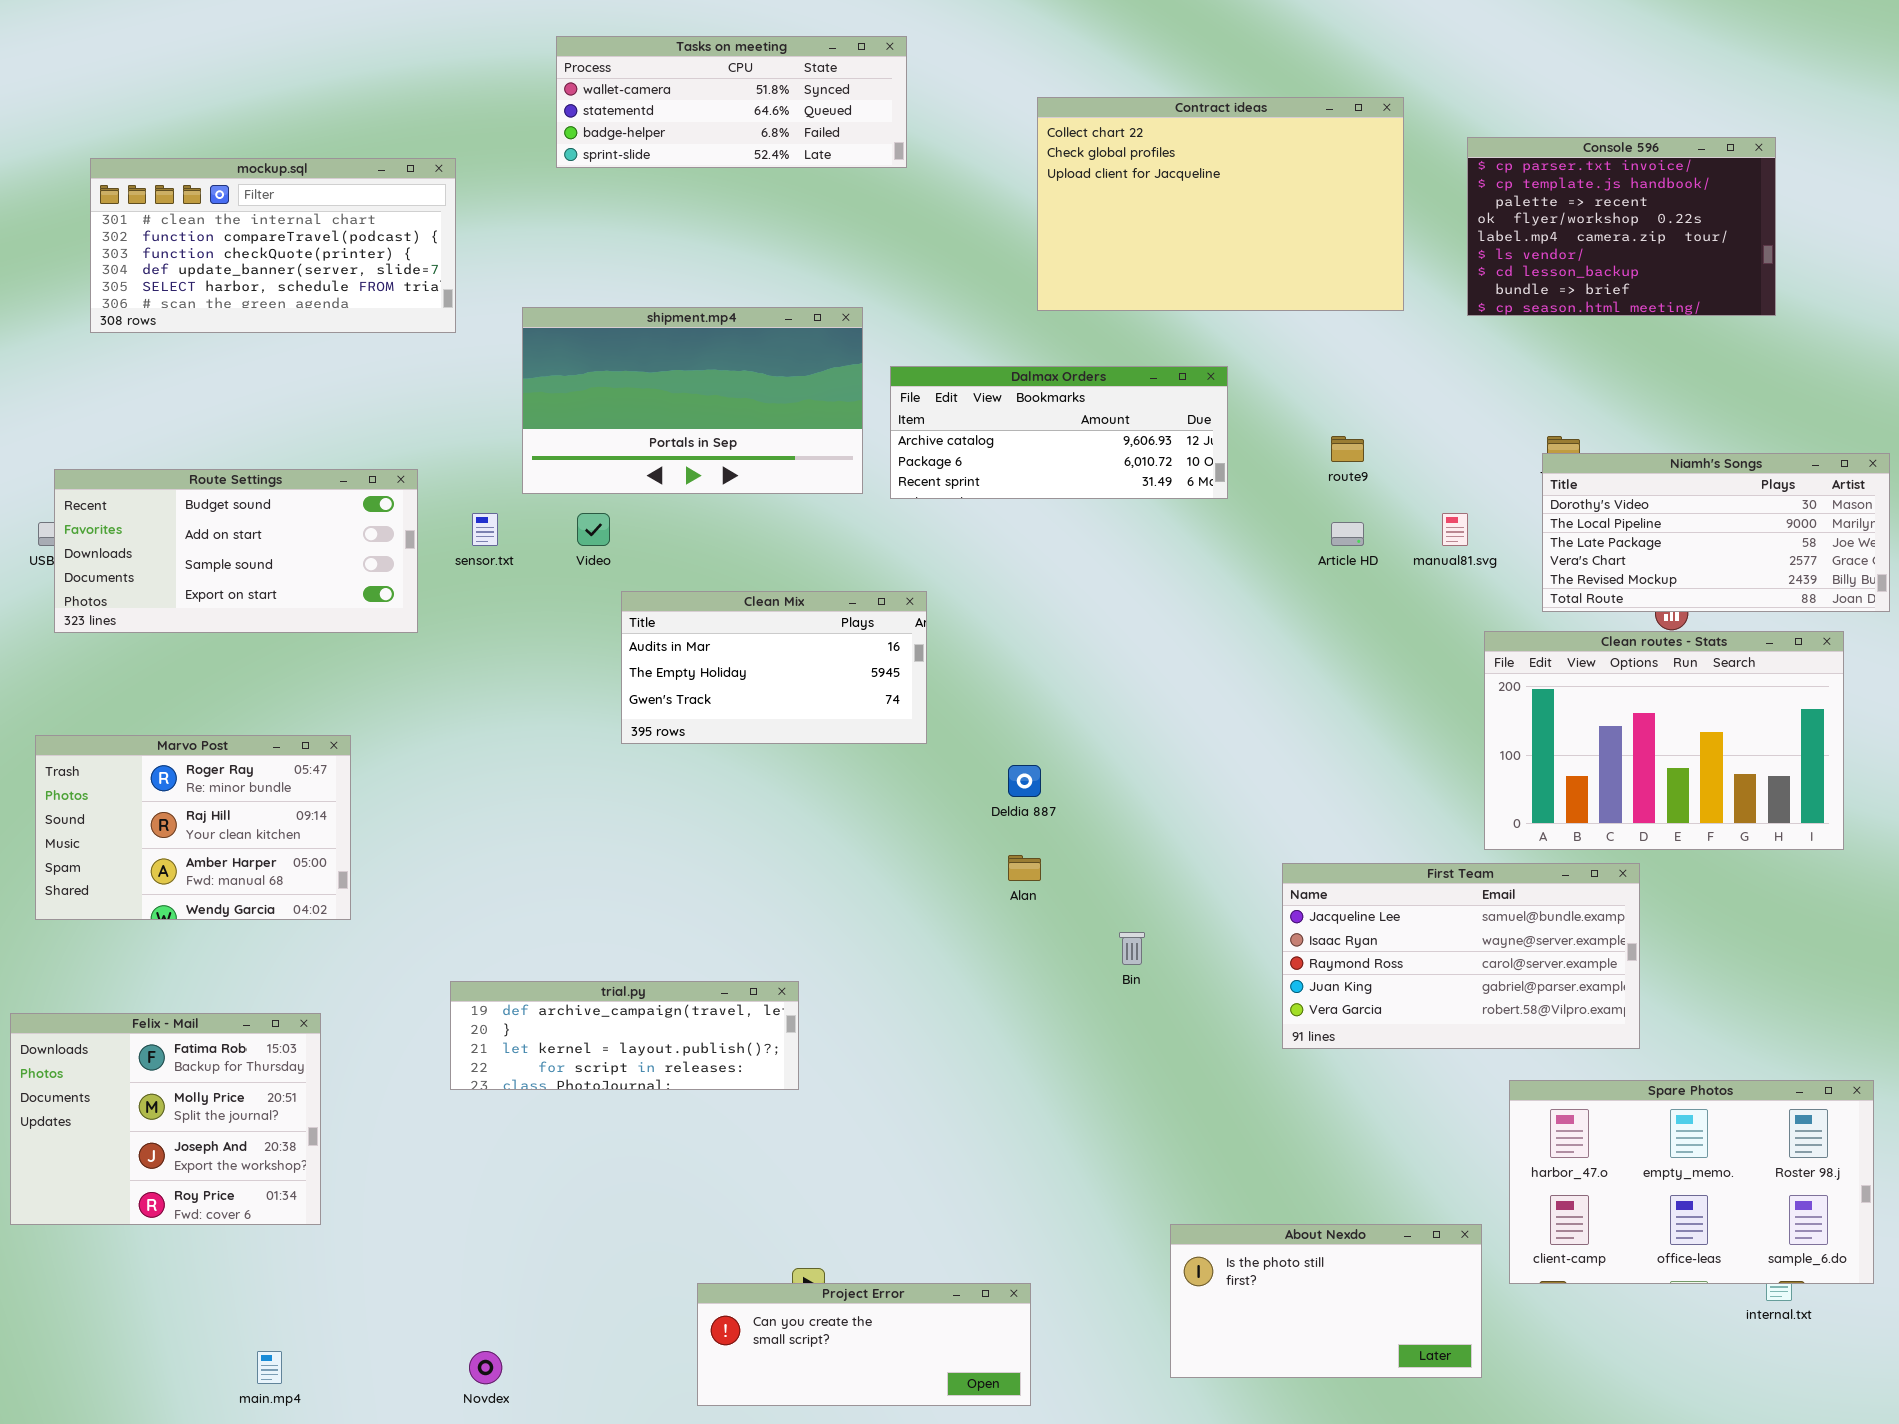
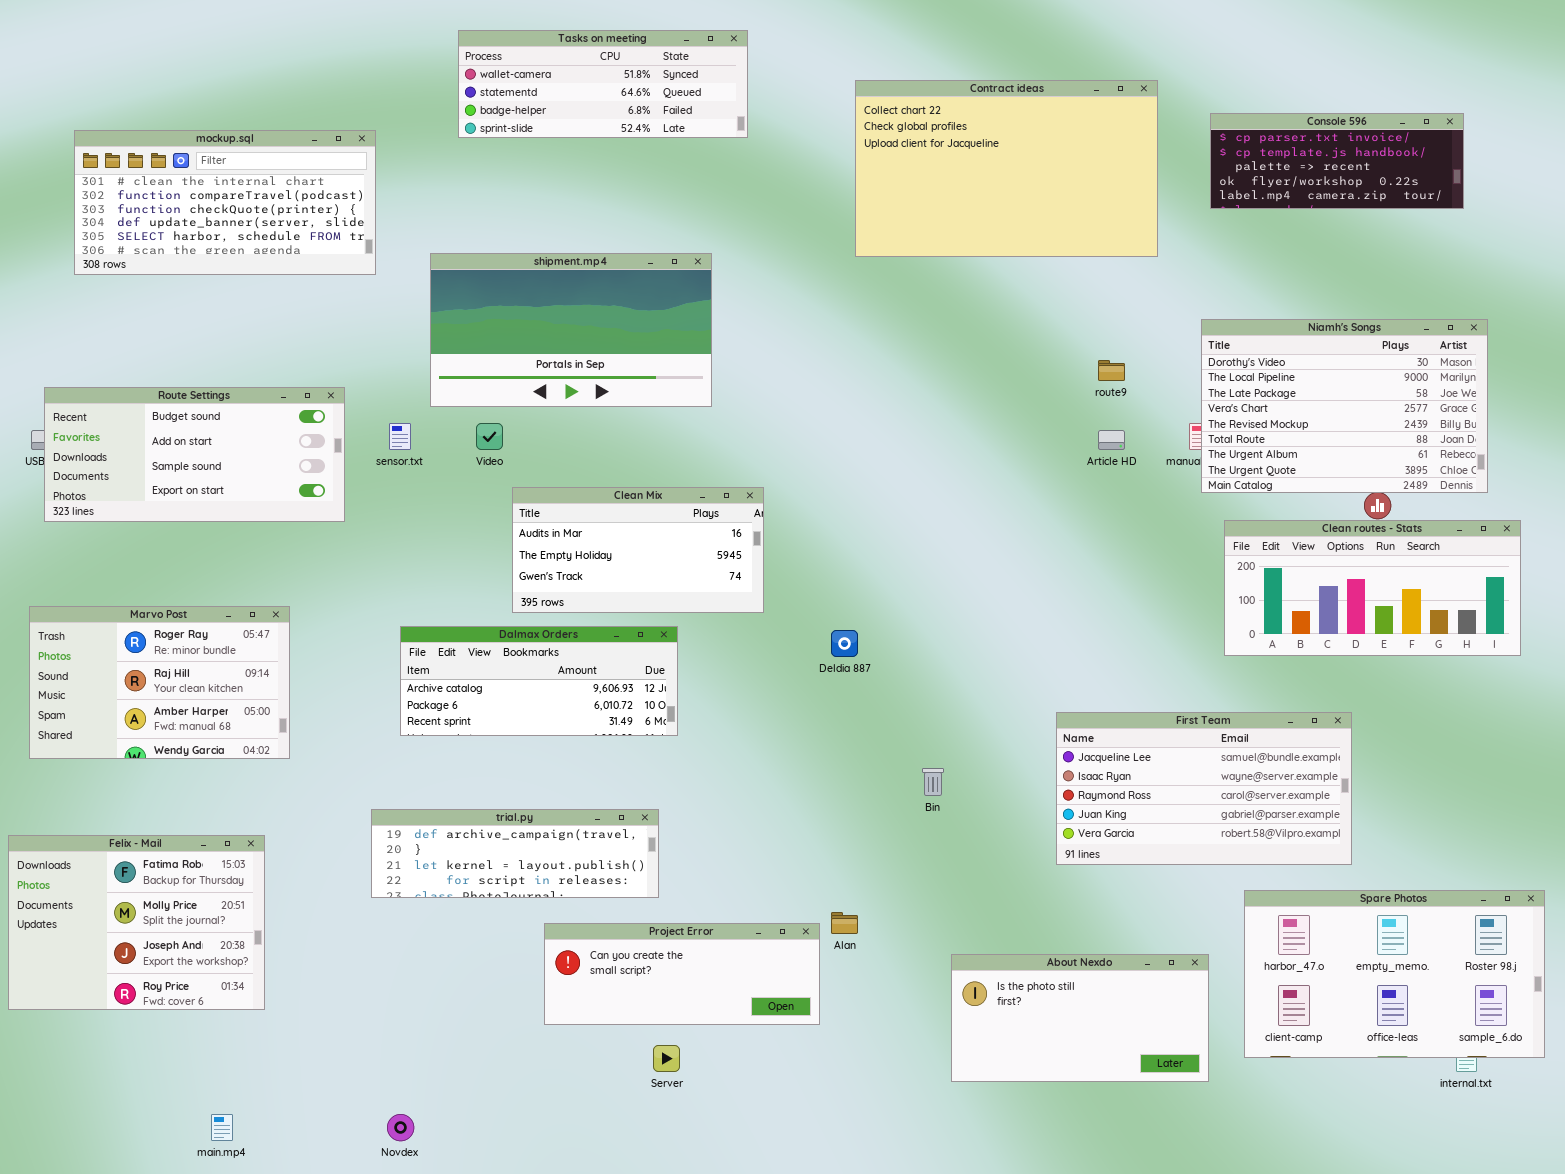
Console 596: [1467,137,1776,316] -> [1210,113,1464,209], resized
Dalmax Orders: [890,366,1228,499] -> [400,626,678,736], moved
Niamh's Songs: [1542,453,1890,612] -> [1201,319,1488,493], moved, resized
Clean routes - Stats: [1484,631,1844,850] -> [1224,520,1521,656], resized
Alan: [1008,855,1041,881] -> [831,912,858,934], moved
About Nexdo: [1170,1224,1482,1378] -> [951,954,1209,1082], moved
Project Error: [697,1283,1031,1406] -> [544,923,820,1025], moved

